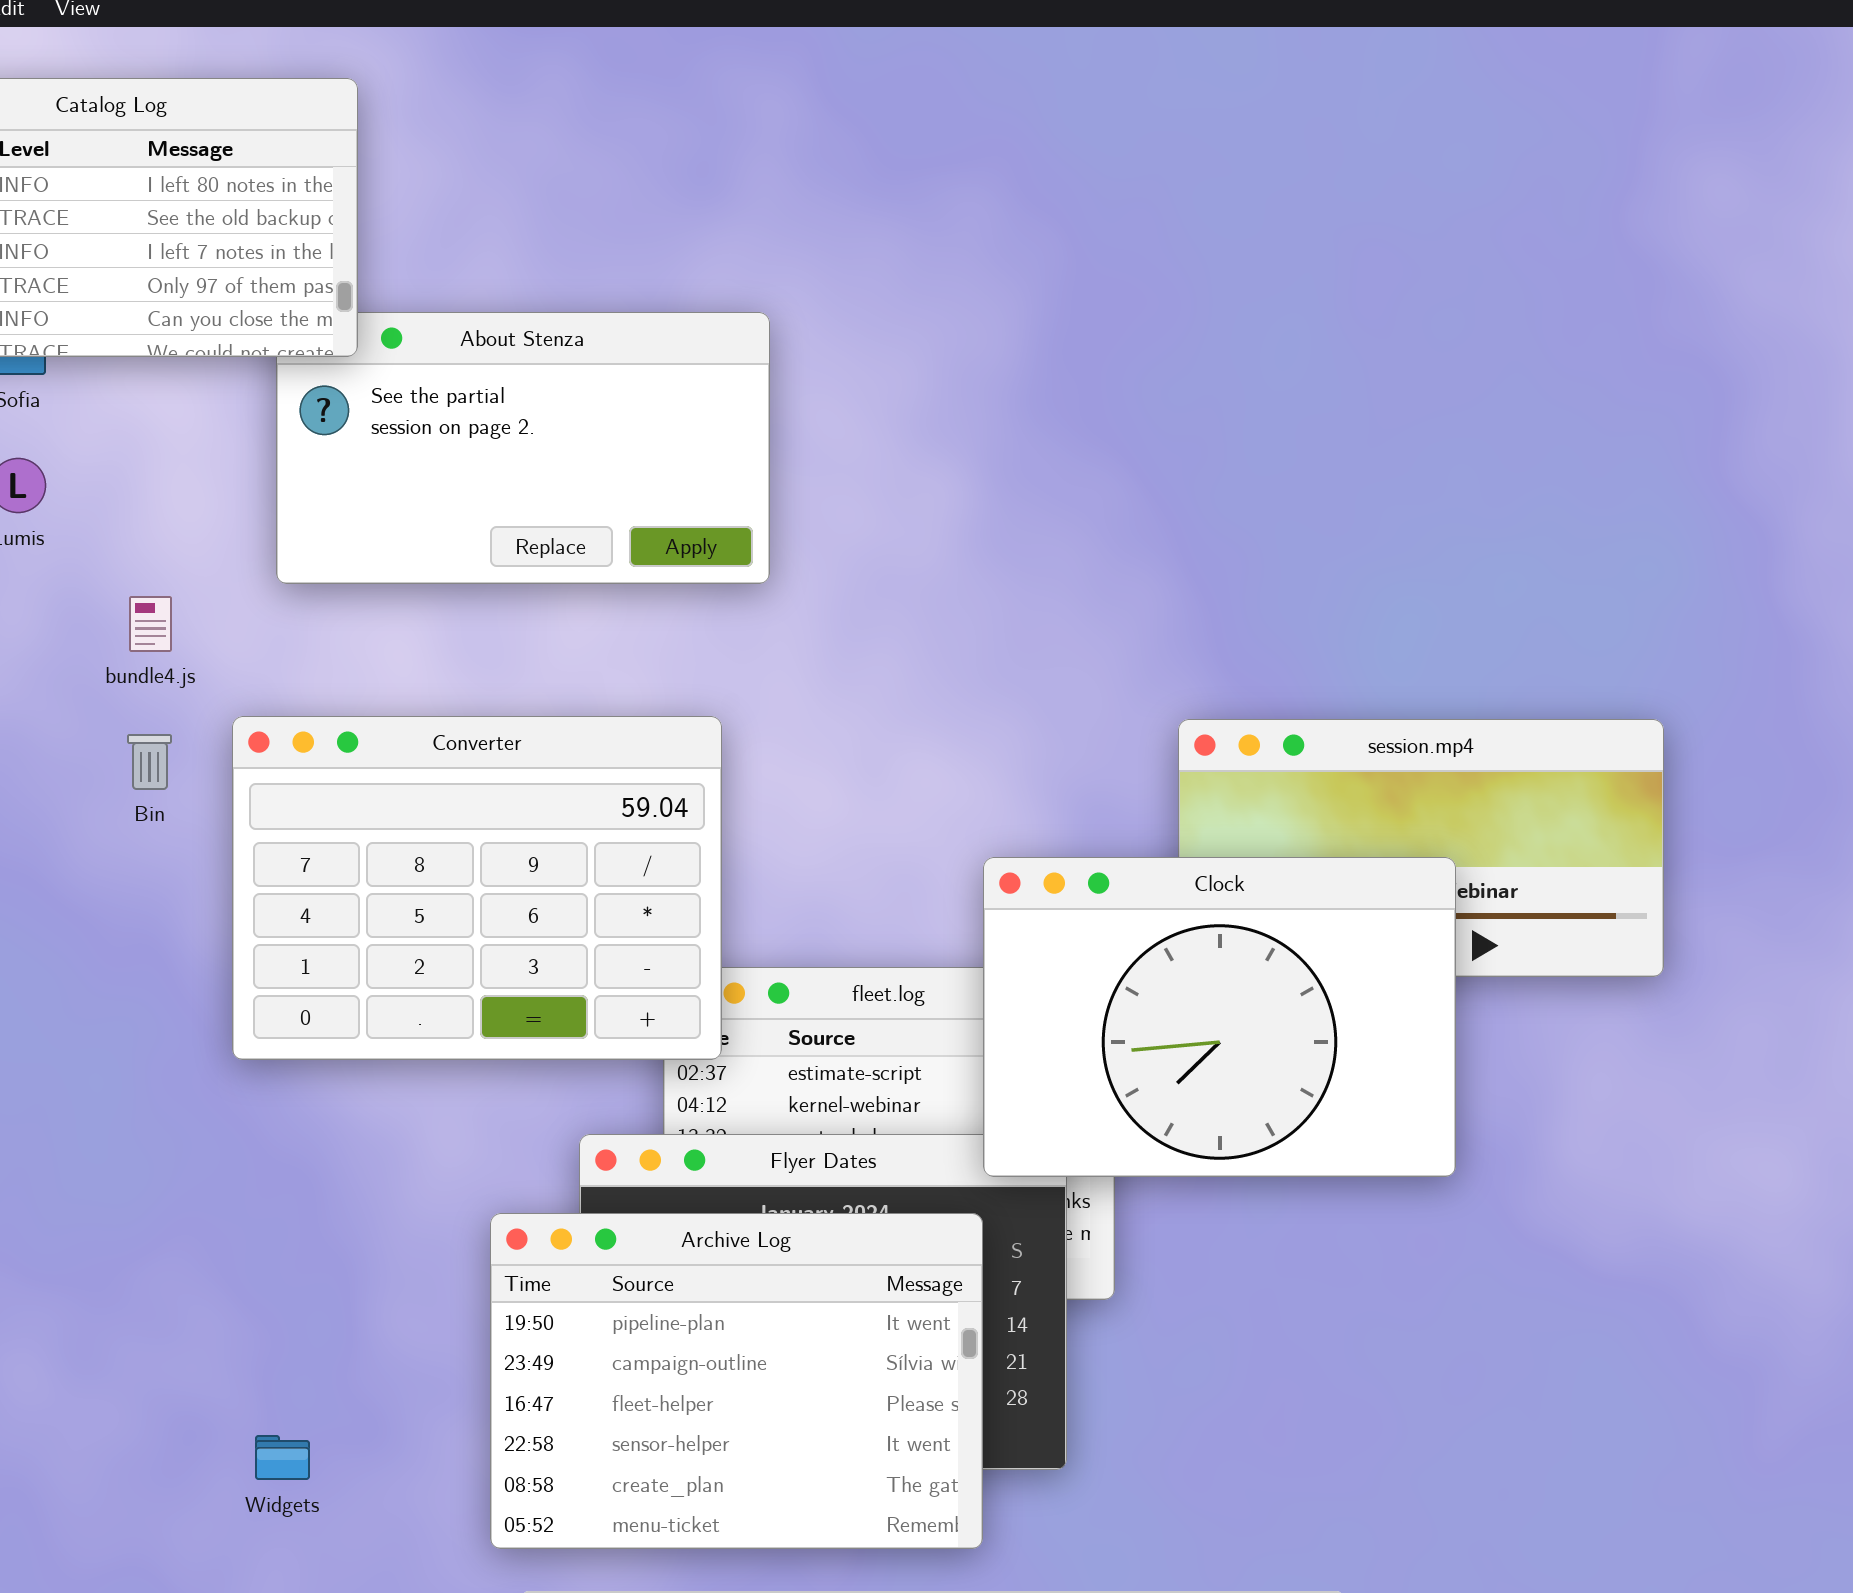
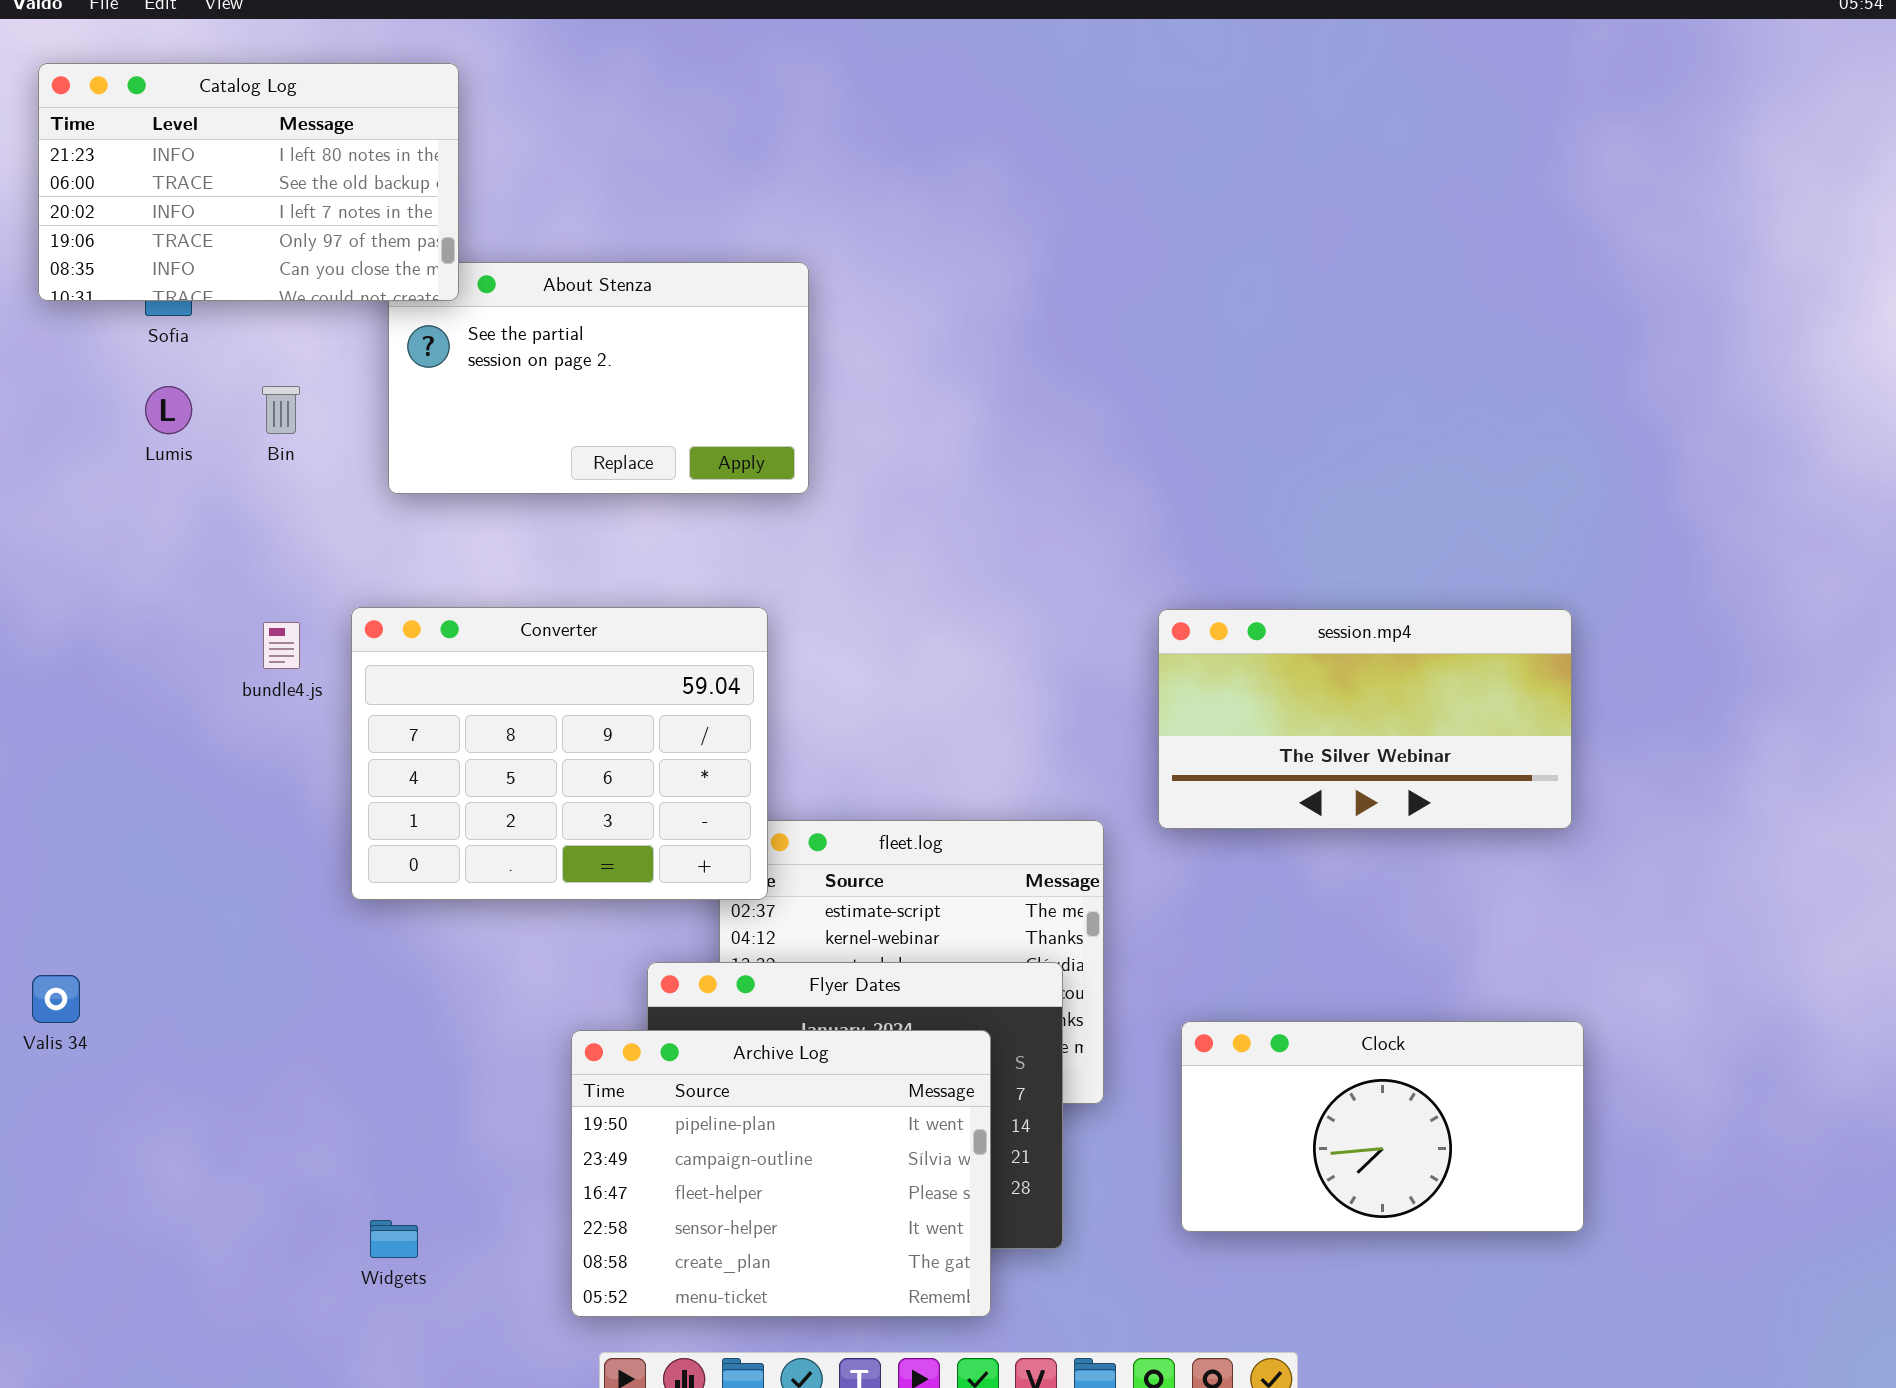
bundle4.js: [129,596,172,652] -> [263,622,300,669], moved
Bin: [127,734,172,790] -> [262,386,300,434], moved
Clock: [983,857,1456,1177] -> [1181,1021,1584,1232], moved, resized

